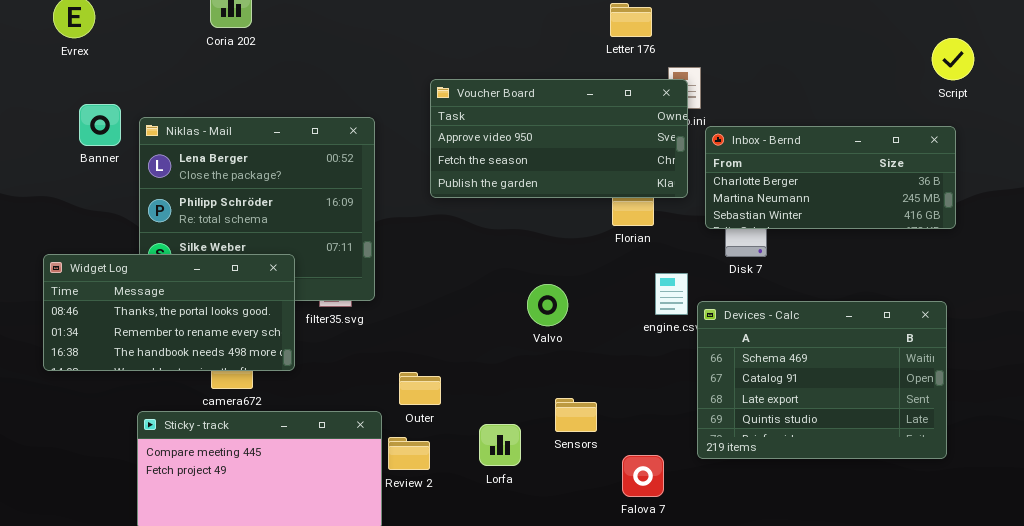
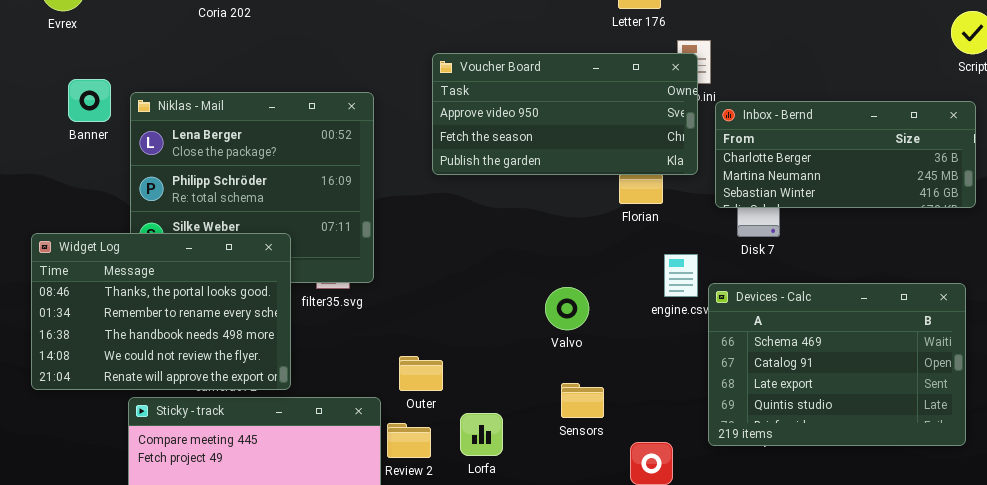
Widget Log: [43,254,295,371] -> [31,233,291,390], resized
Valvo: [527,284,568,326] -> [545,287,589,330], moved
Lorfa: [479,424,521,466] -> [460,413,503,456], moved

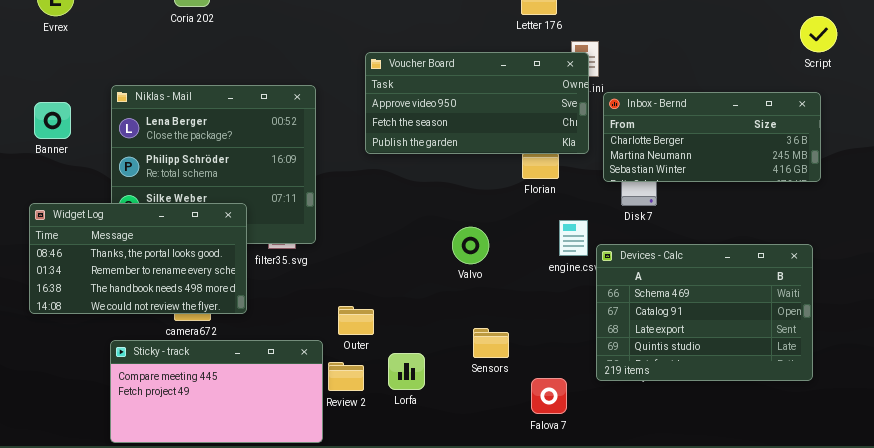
Banner: [68,79,111,122] -> [34,102,71,139], moved
Widget Log: [31,233,291,390] -> [29,203,247,314], resized
Valvo: [545,287,589,330] -> [452,227,489,264], moved

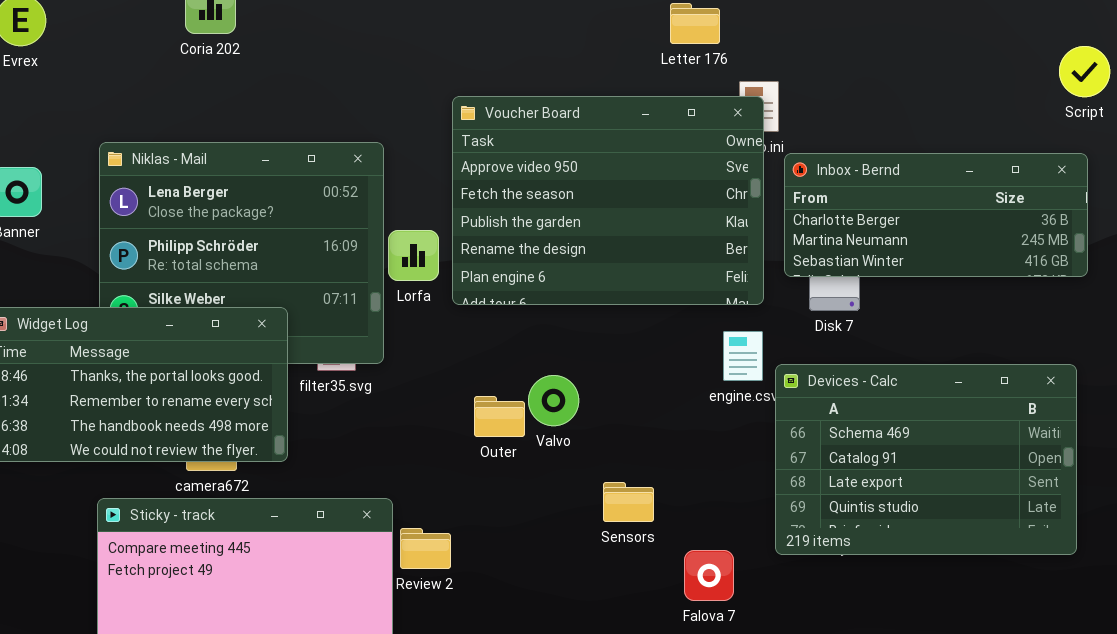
Voucher Board: [365,52,589,154] -> [452,96,764,305], resized
Valvo: [452,227,489,264] -> [528,375,579,426], moved
Outer: [338,306,374,335] -> [474,396,525,437], moved
Lorfa: [388,353,425,390] -> [388,230,439,281], moved

